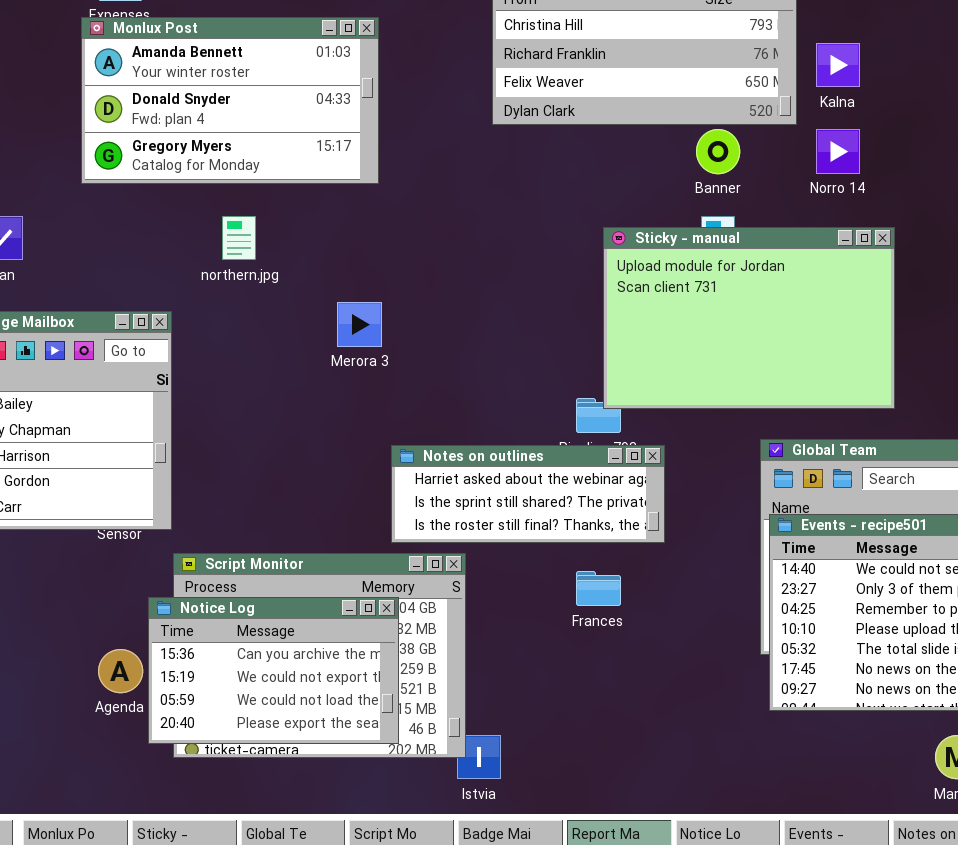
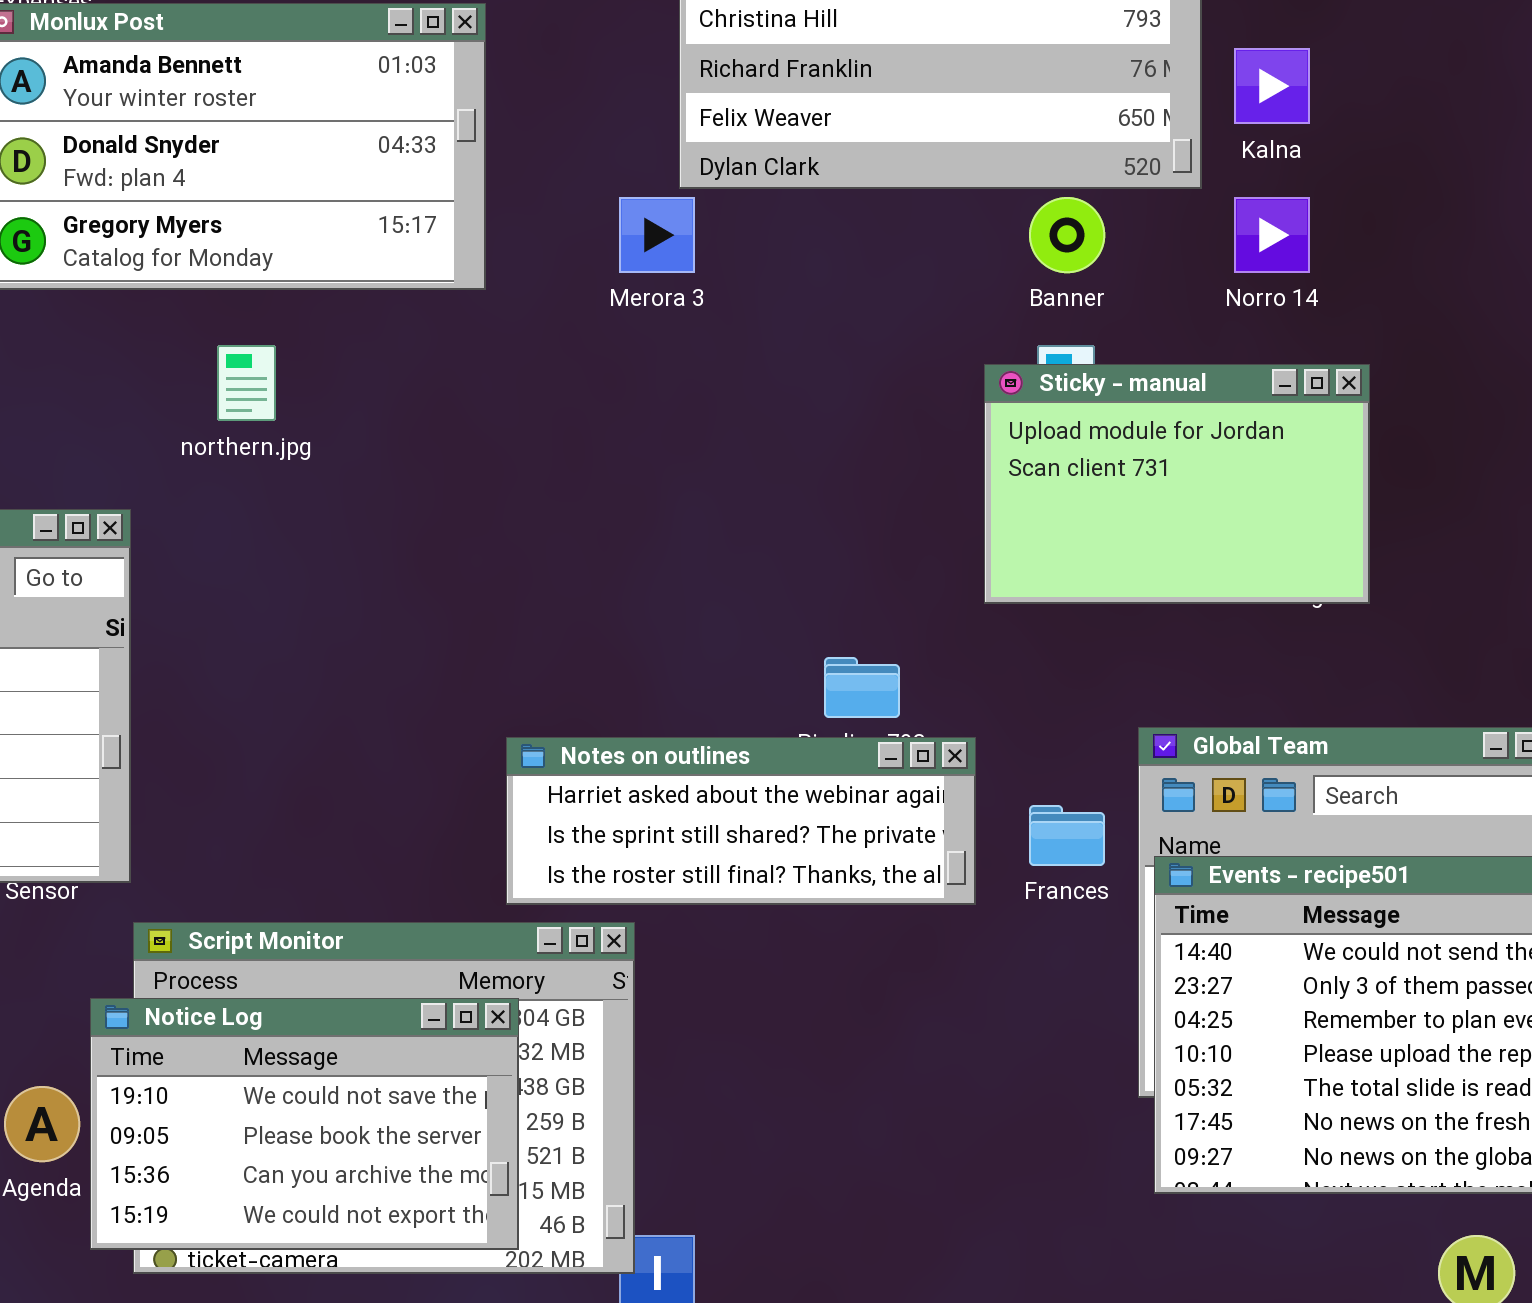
Sticky - manual: [603,227,895,409] -> [984,364,1370,604], resized
Merora 3: [337,302,382,347] -> [619,197,695,273], moved
Frances: [576,571,621,606] -> [1029,805,1105,866], moved
Notice Log: [148,597,399,744] -> [90,998,519,1250], scrolled up 2 rows

